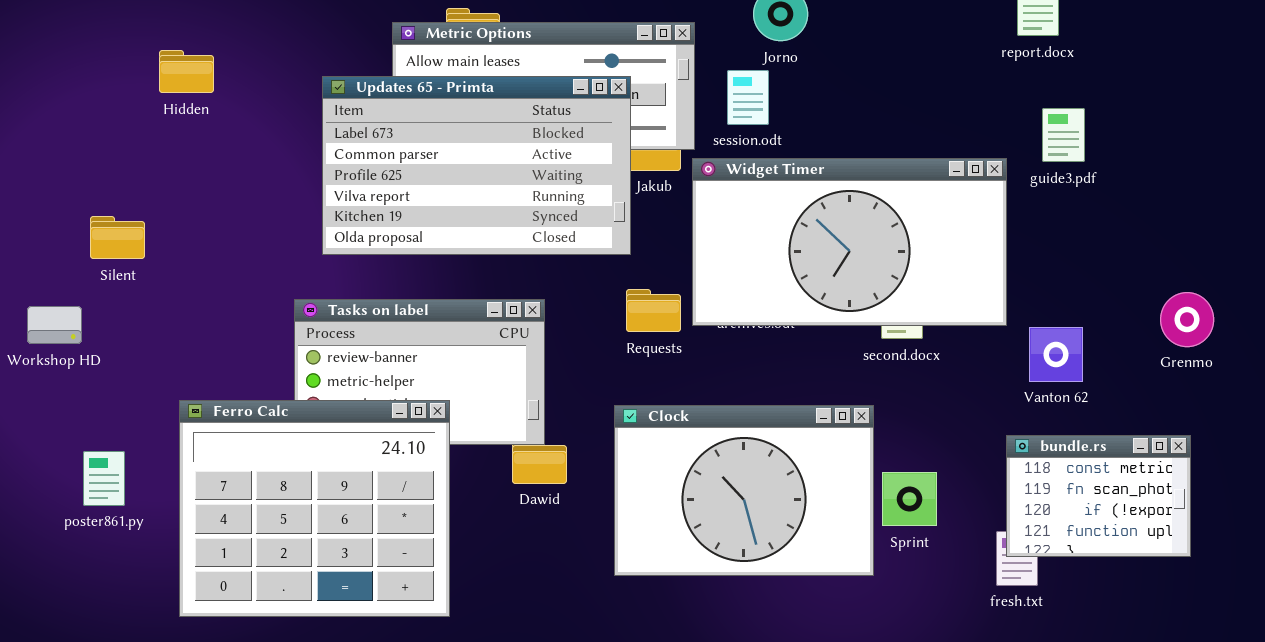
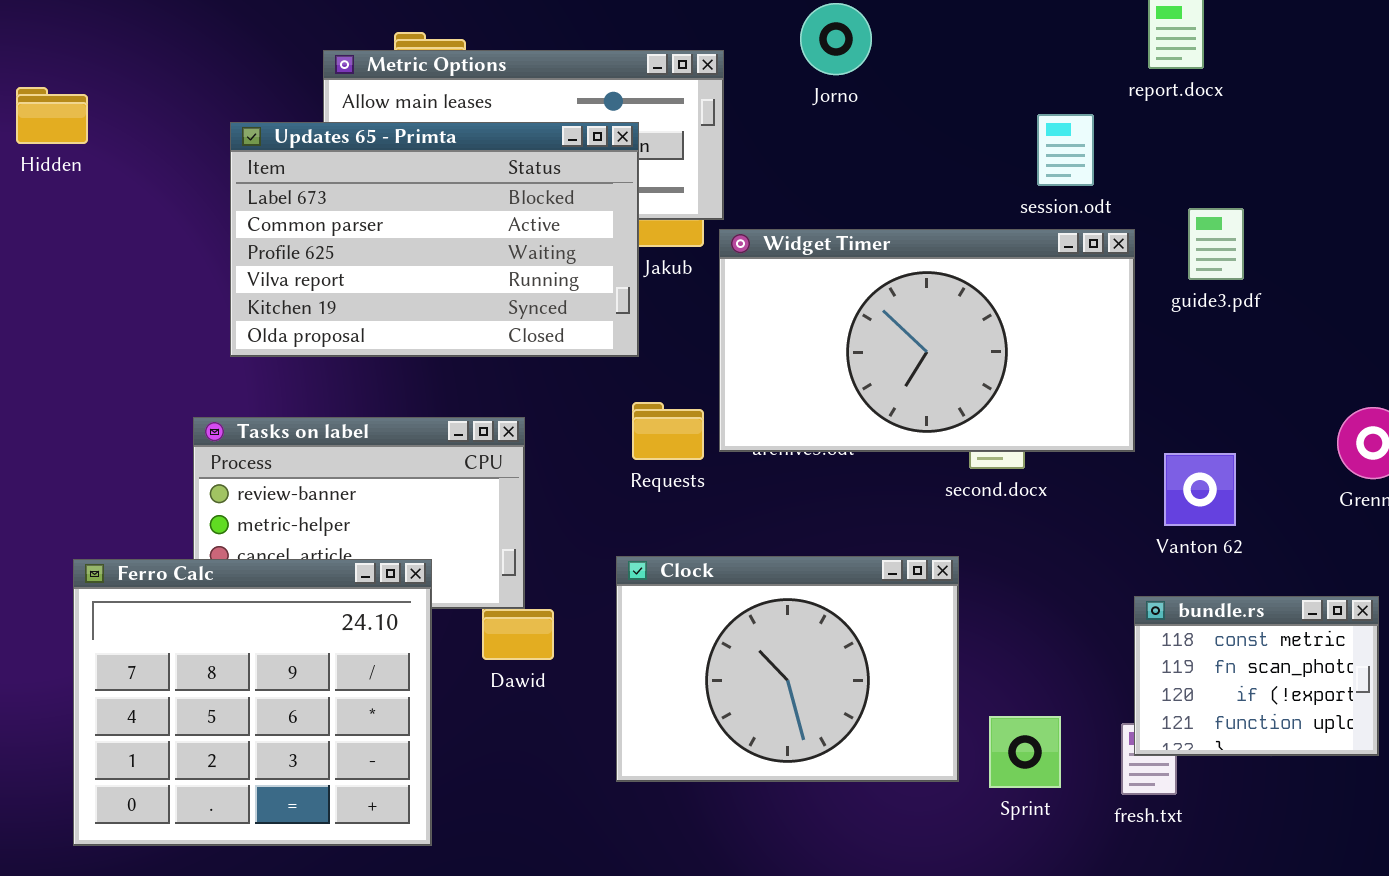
session.odt: [727,70,769,125] -> [1037,114,1094,186], moved
guide3.pdf: [1042,108,1085,162] -> [1188,208,1244,280], moved
Ferro Calc: [179,400,450,617] -> [73,559,432,846], moved
Sprint: [882,472,937,526] -> [989,716,1061,788], moved

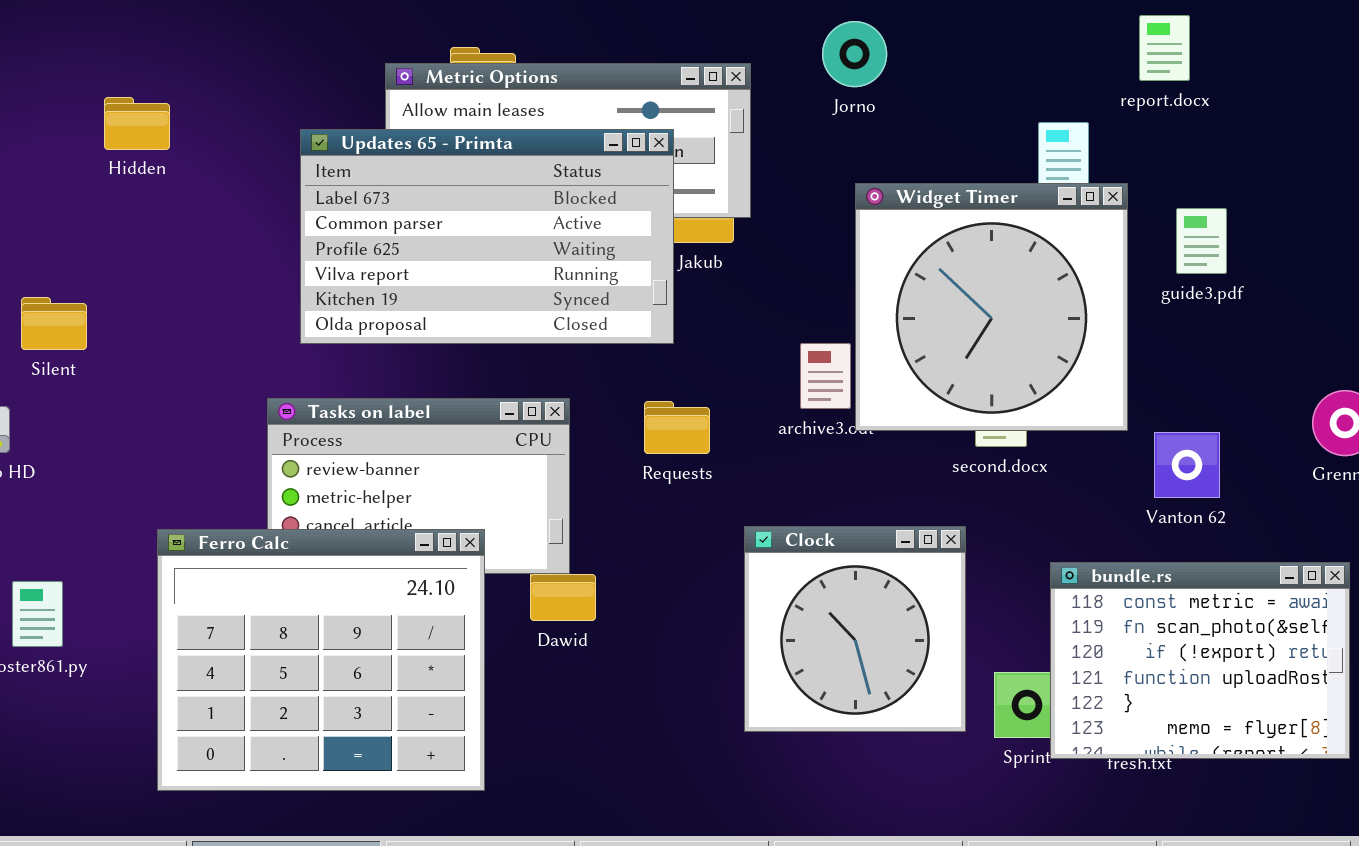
Widget Timer: [719,229,1135,452] -> [855,183,1128,431], resized
Requests: [632,402,704,460] -> [644,401,710,454], moved
Clock: [616,556,959,782] -> [744,526,966,732], resized
bundle.rs: [1134,596,1379,756] -> [1050,562,1350,759], resized

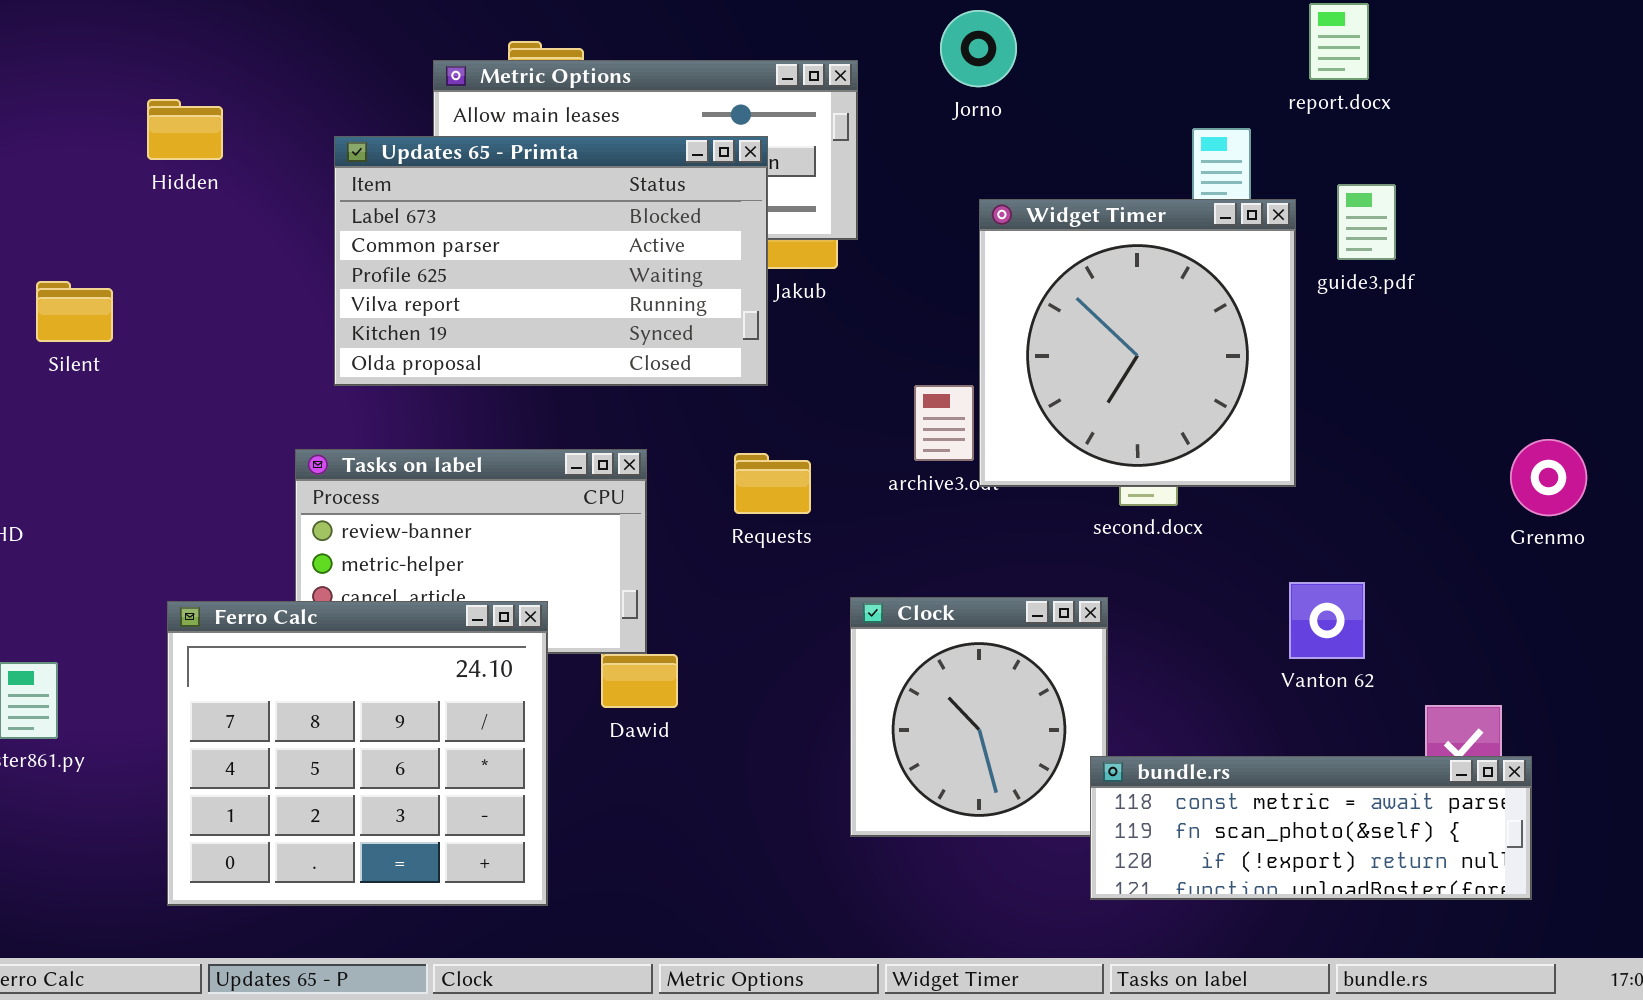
Hidden: [104,97,170,150] -> [147,99,223,160], moved
guide3.pdf: [1176,208,1227,274] -> [1337,184,1396,260], moved
Silent: [21,297,87,350] -> [36,281,113,342], moved
Vanton 62: [1154,432,1220,498] -> [1289,582,1365,659], moved
bundle.rs: [1050,562,1350,759] -> [1090,756,1532,900], moved, resized

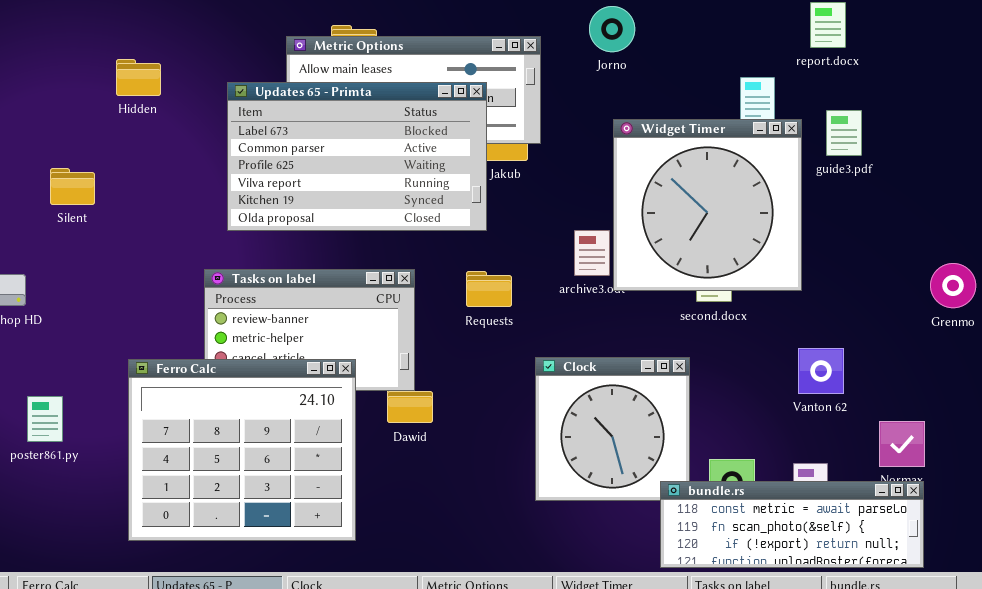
bundle.rs: [1090,756,1532,900] -> [660,481,924,568], moved

